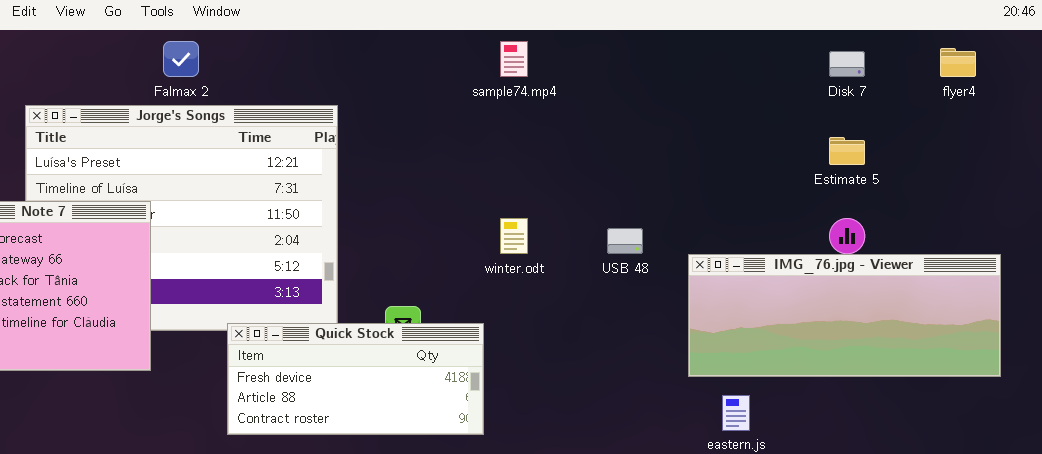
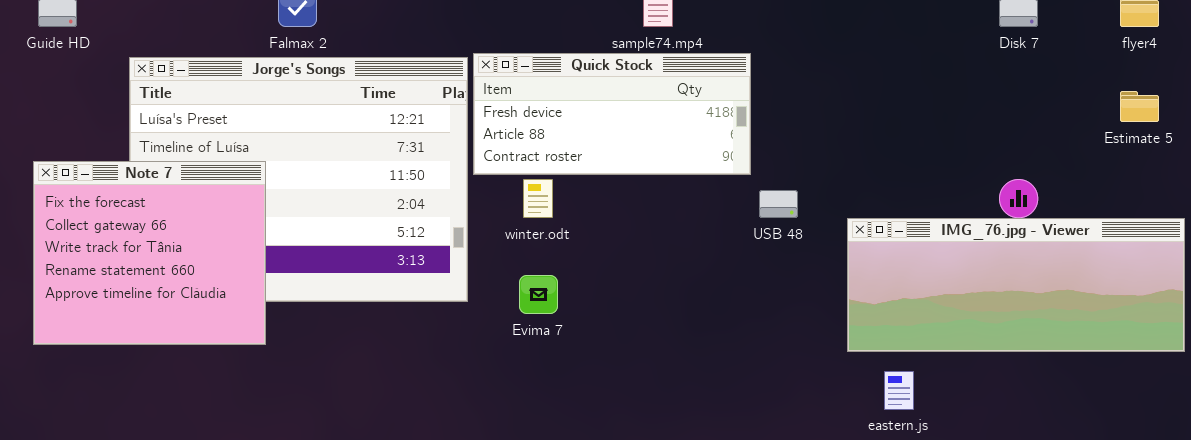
Estimate 5: [829,137,865,165] -> [1120,91,1159,122], moved
winter.odt: [500,218,528,254] -> [523,179,553,218], moved
Quick Stock: [227,323,484,435] -> [473,53,751,175], moved

